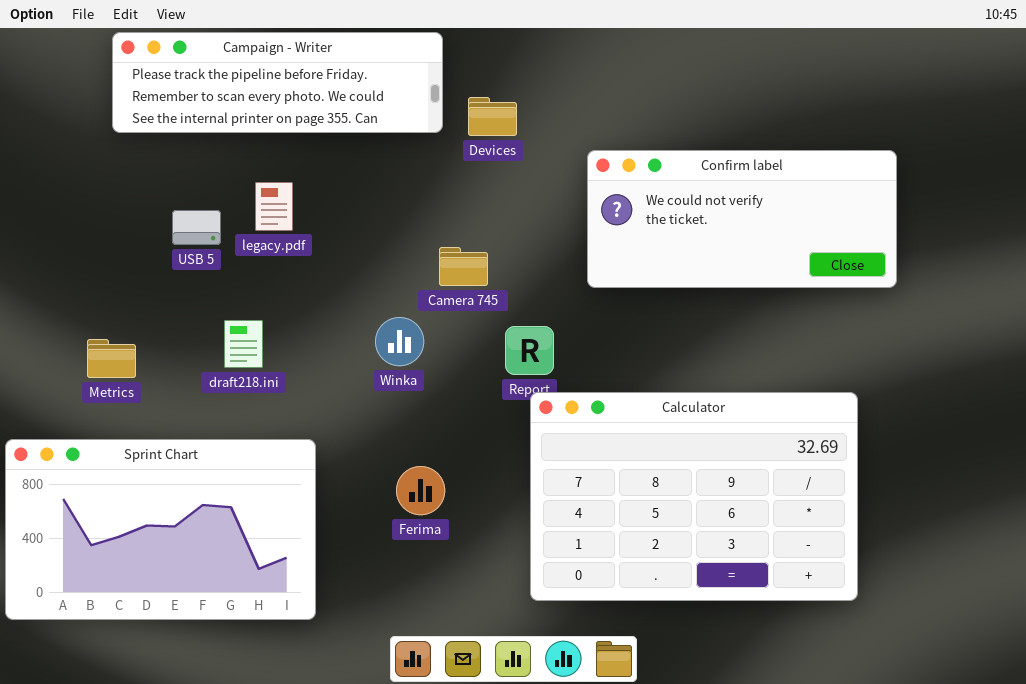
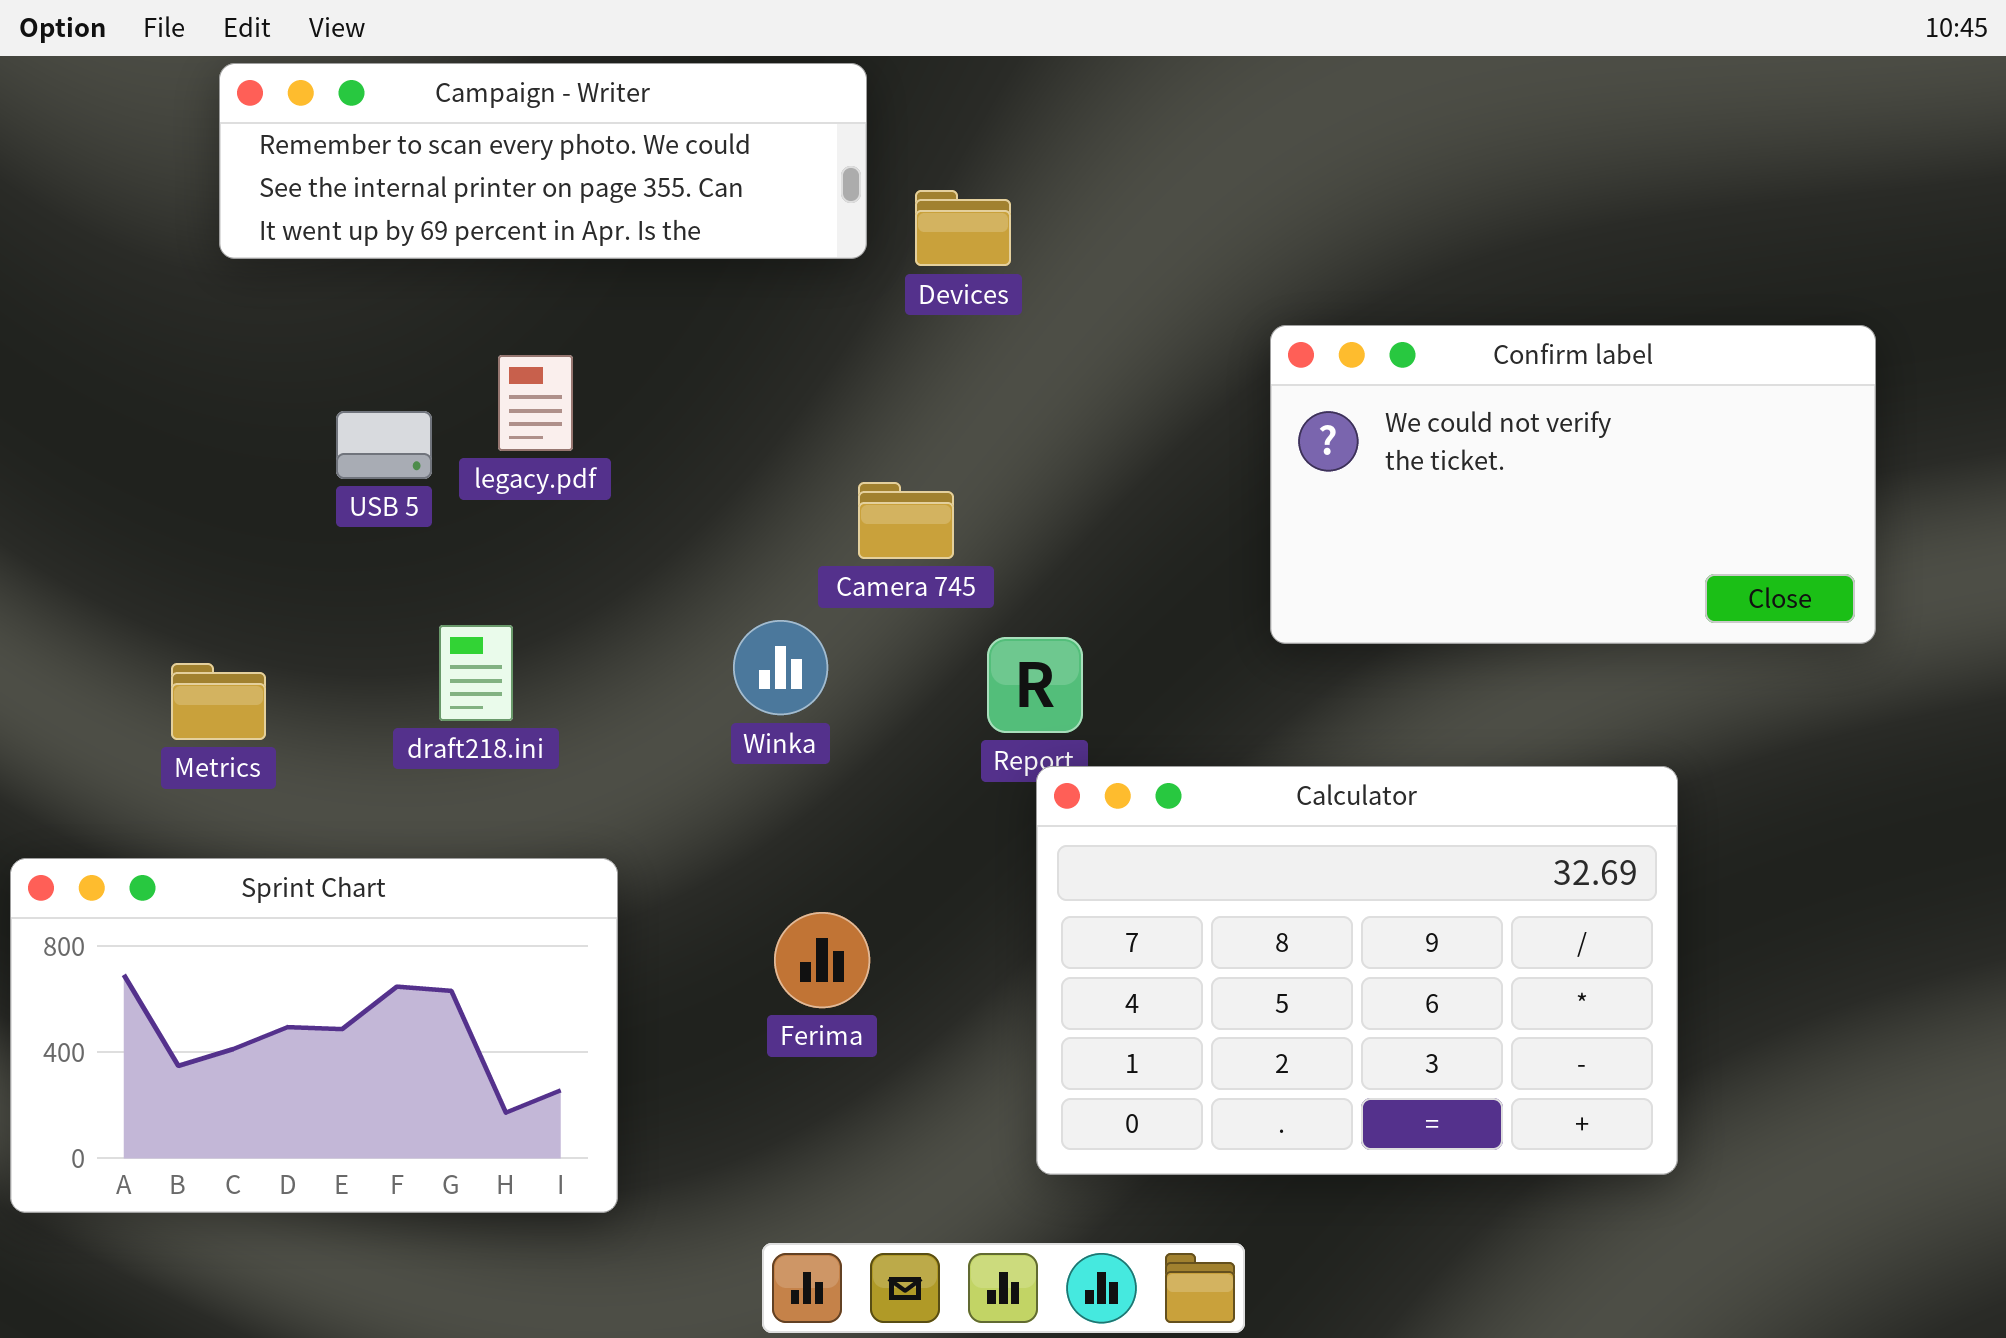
Campaign - Writer: [112,32,443,133] -> [219,63,867,259], scrolled down 1 row
Confirm label: [587,150,897,288] -> [1270,325,1876,644], moved, resized

